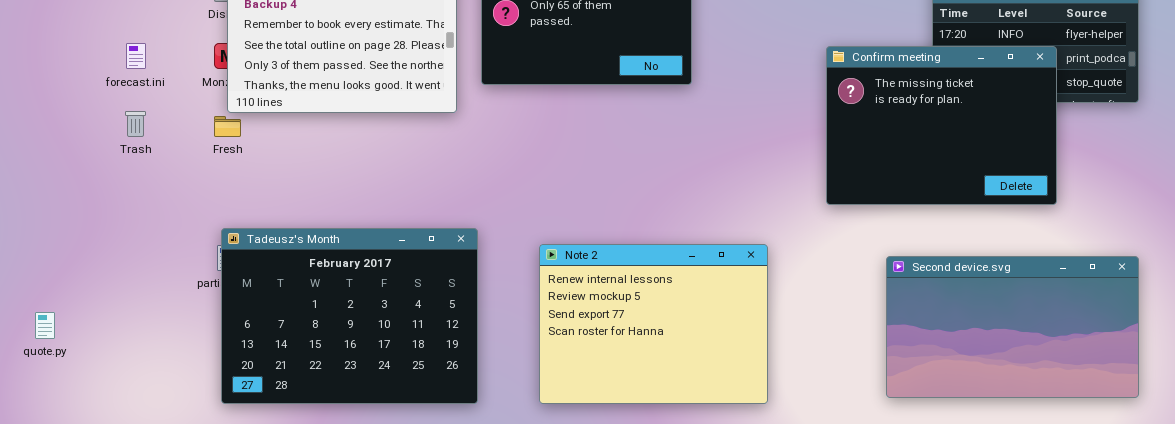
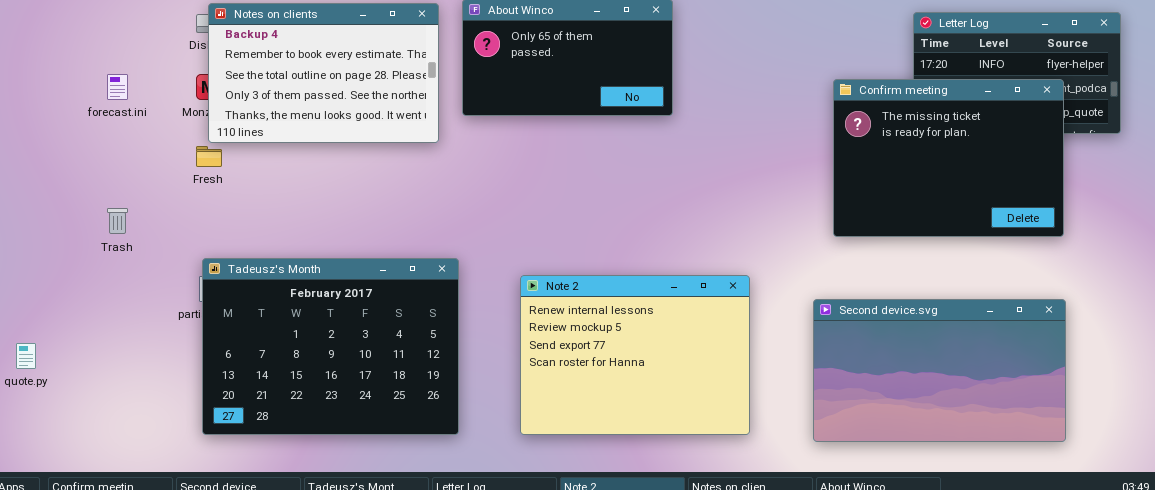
Confirm meeting: [826,46,1057,205] -> [833,79,1064,237], moved
Trash: [125,111,146,137] -> [107,208,128,234], moved
Second device.svg: [886,256,1139,398] -> [813,299,1066,442], moved

